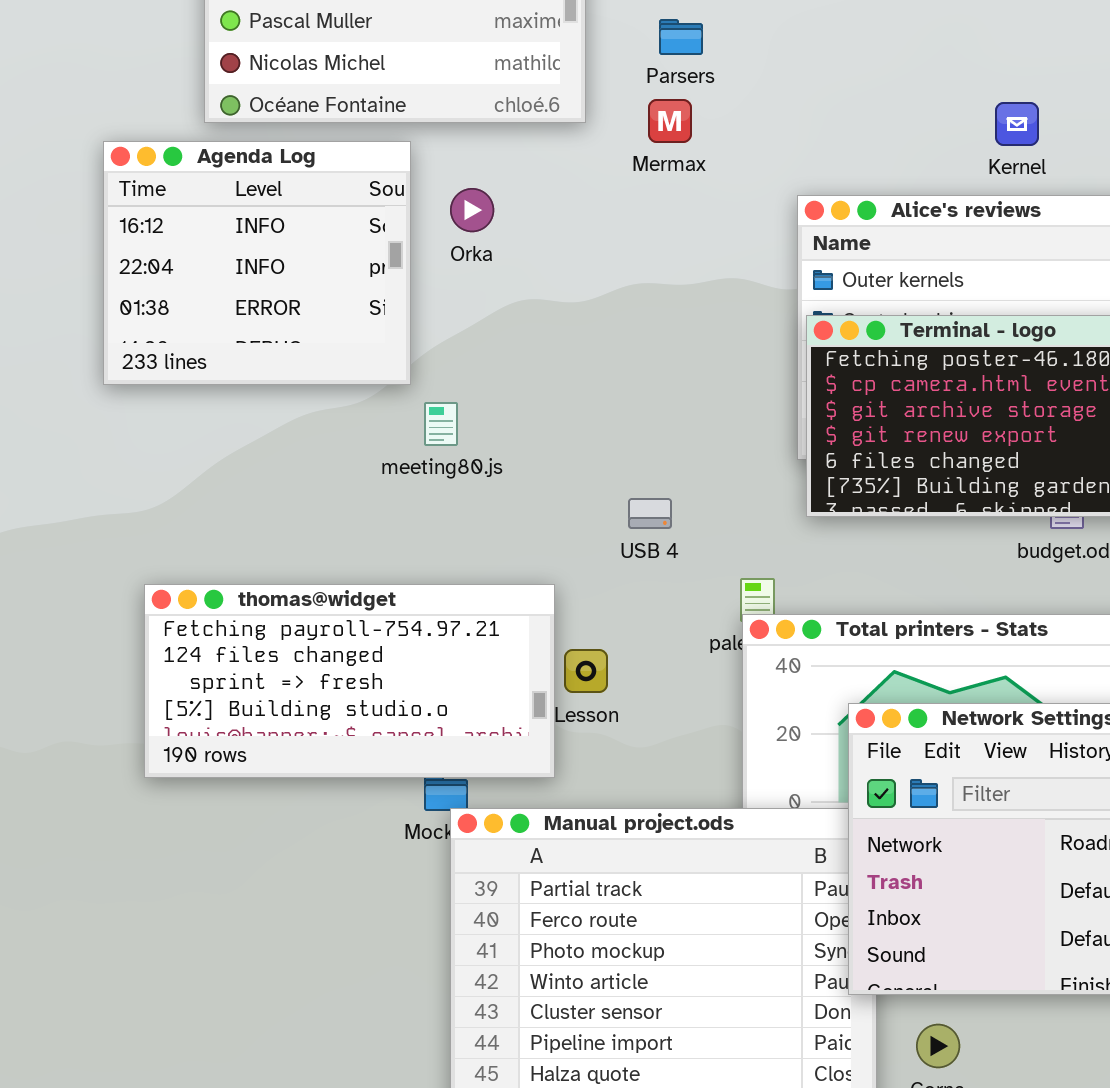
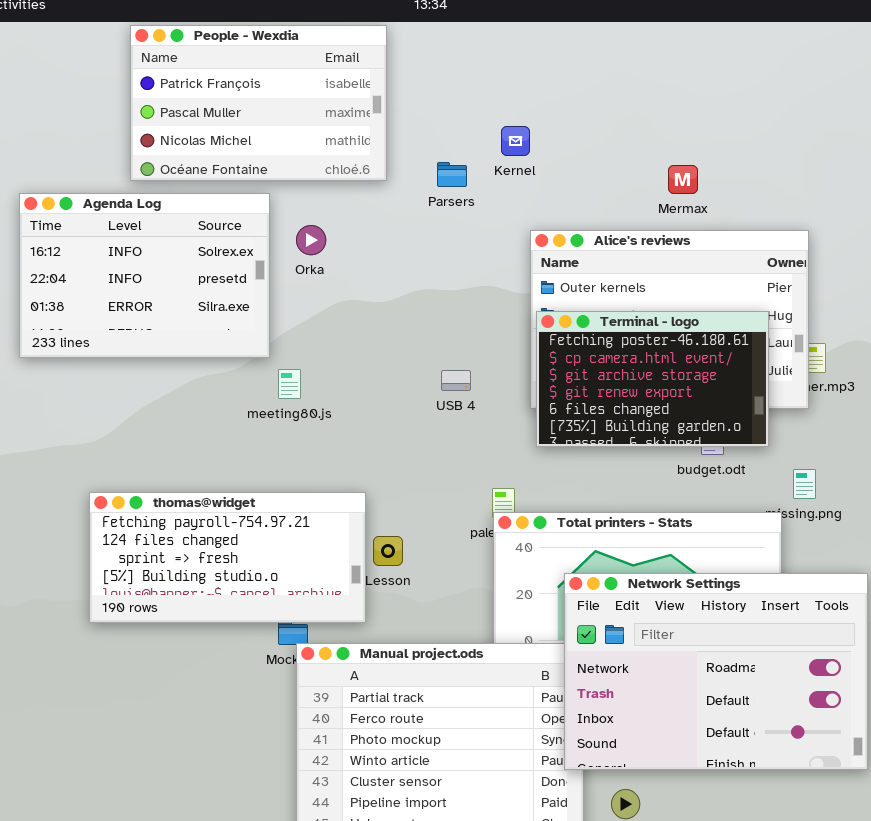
Parsers: [659,19,703,55] -> [437,162,467,187], moved
Mermax: [648,99,692,143] -> [668,165,698,194], moved
Kernel: [995,102,1039,146] -> [501,126,530,156], moved
Agenda Log: [103,141,411,385] -> [19,193,270,358], resized
USB 4: [628,498,672,529] -> [441,370,471,391], moved

